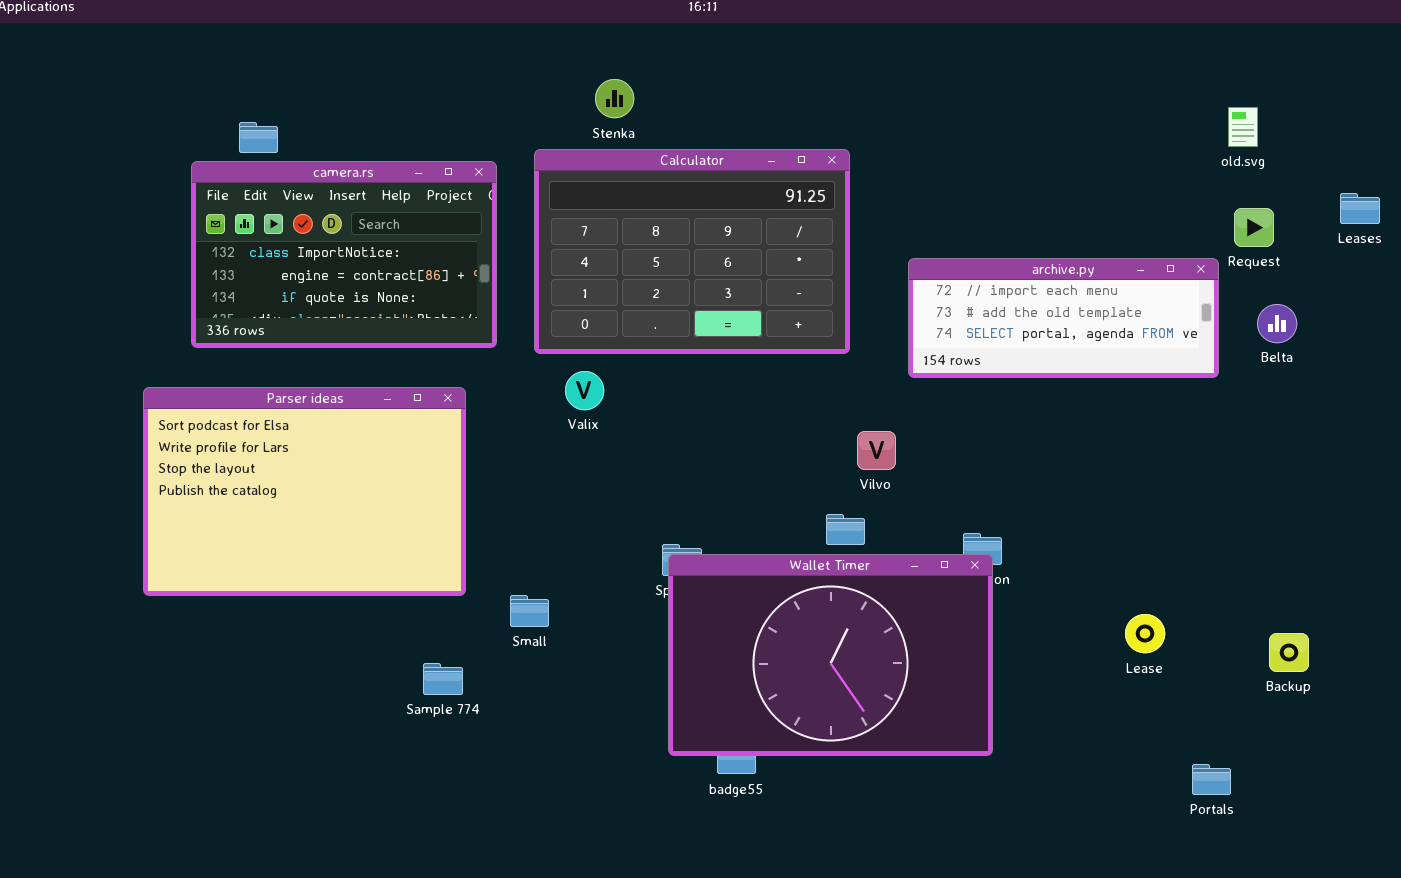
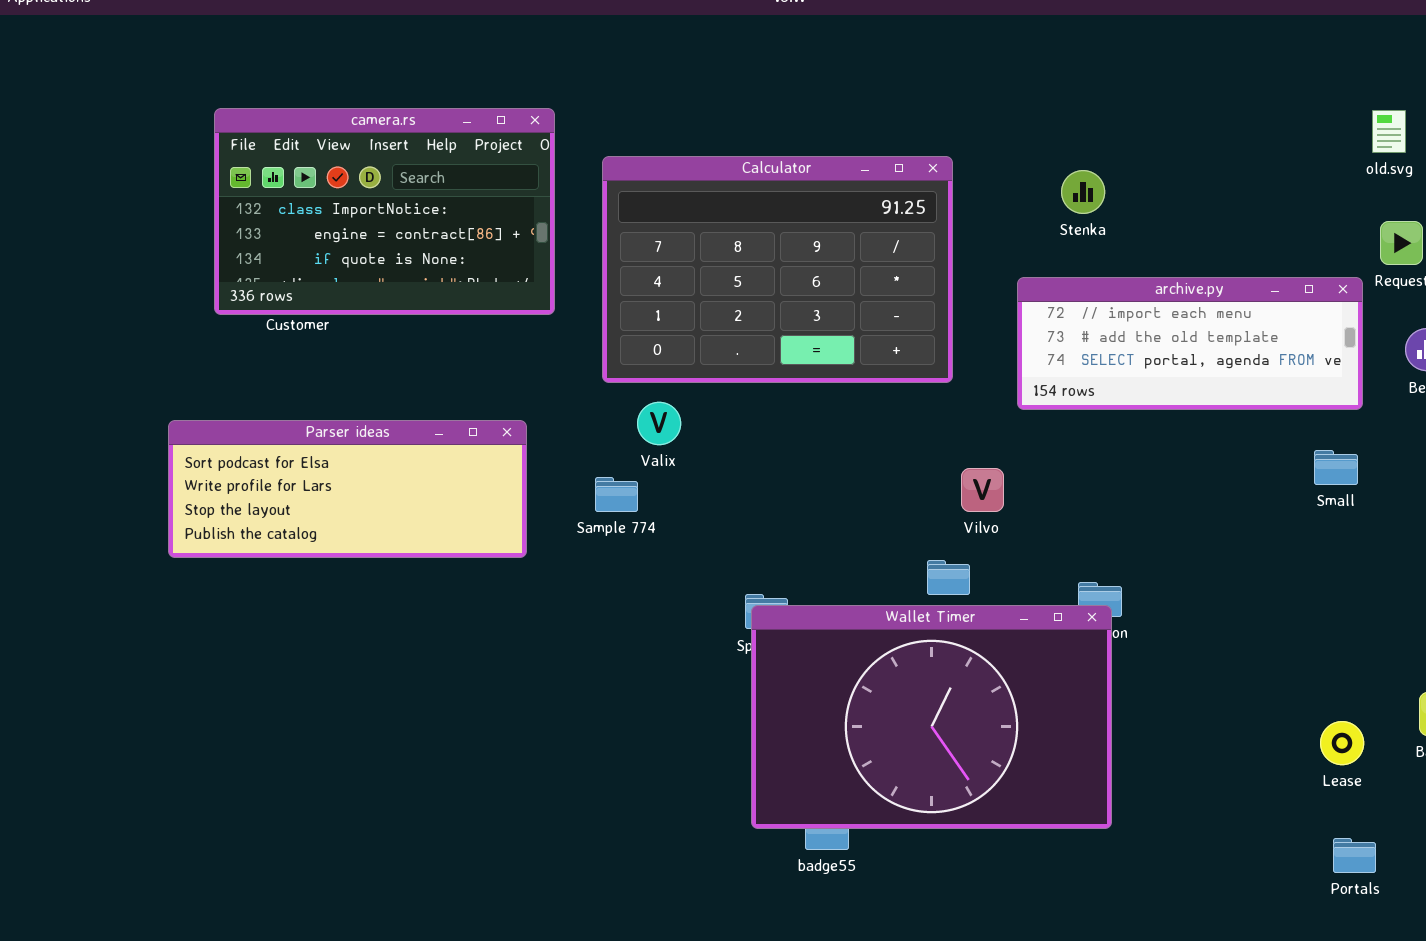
Stenka: [595,79,634,118] -> [1061,170,1105,214], moved
camera.rs: [191,161,497,348] -> [214,108,555,315], moved
Parser ideas: [143,387,466,596] -> [168,420,527,558], resized
Small: [510,595,549,627] -> [1314,450,1358,485], moved
Lease: [1125,614,1165,653] -> [1320,721,1364,765], moved
Sample 774: [423,663,463,695] -> [595,477,638,512], moved

